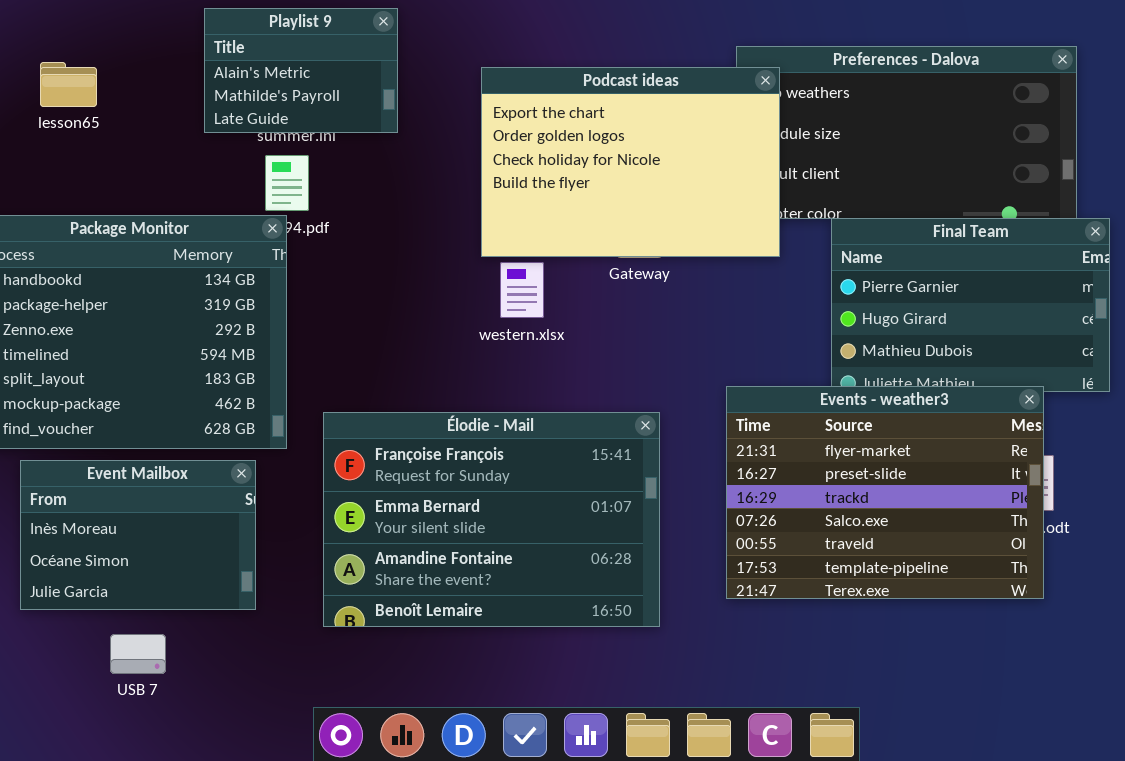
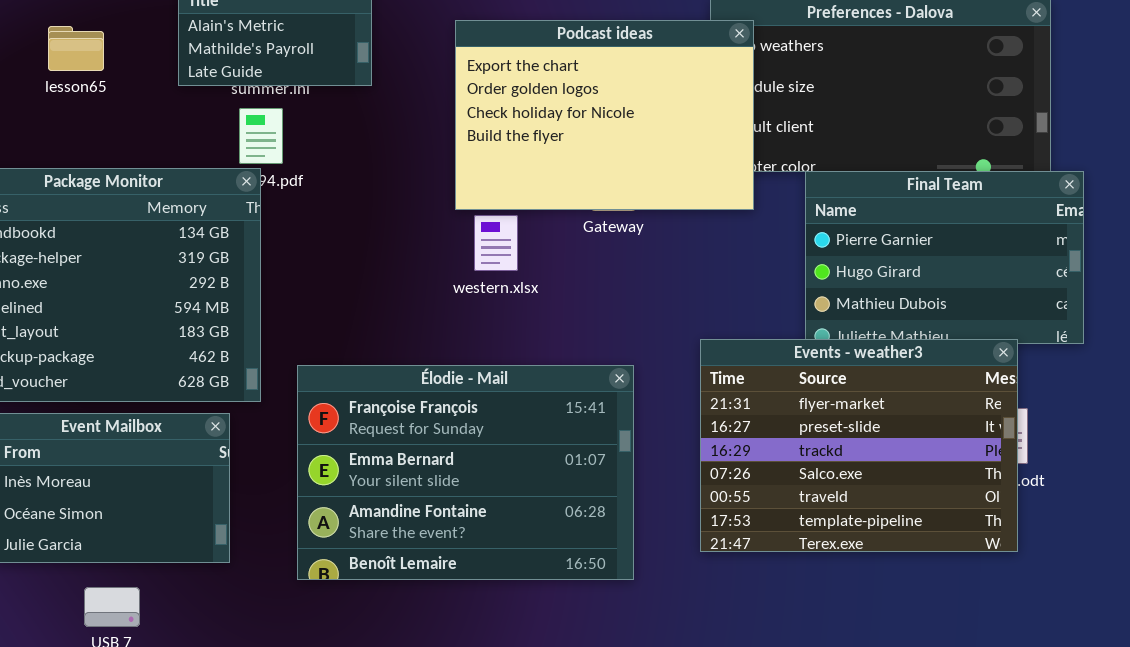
lesson65: [40,62,97,107] -> [48,26,104,71], moved

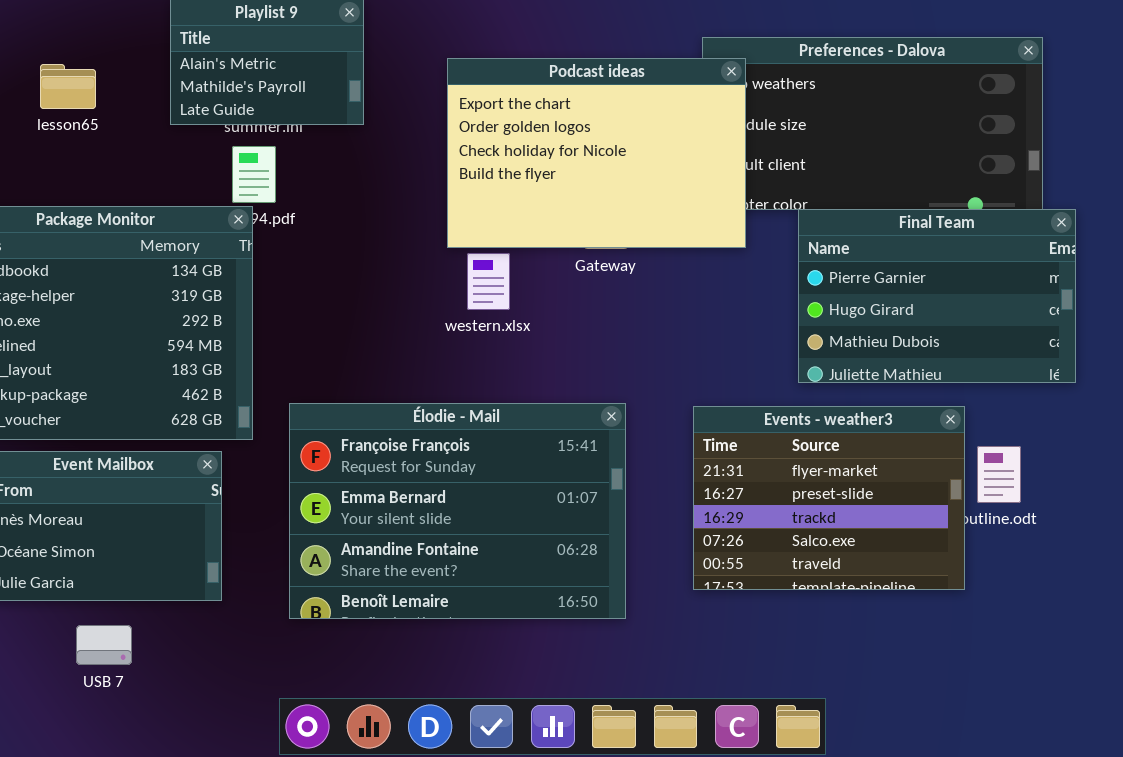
Events - weather3: [700,339,1018,552] -> [693,406,965,590], resized

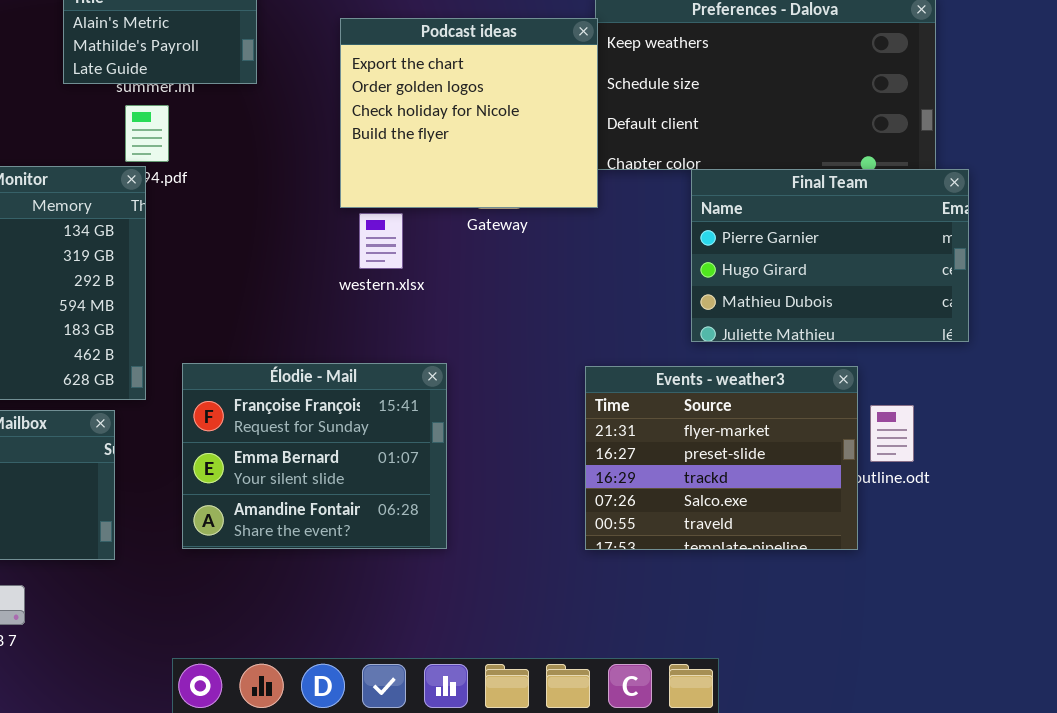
Podcast ideas: [447,58,746,248] -> [340,18,598,208], resized
Élodie - Mail: [289,403,626,619] -> [182,363,447,549], resized

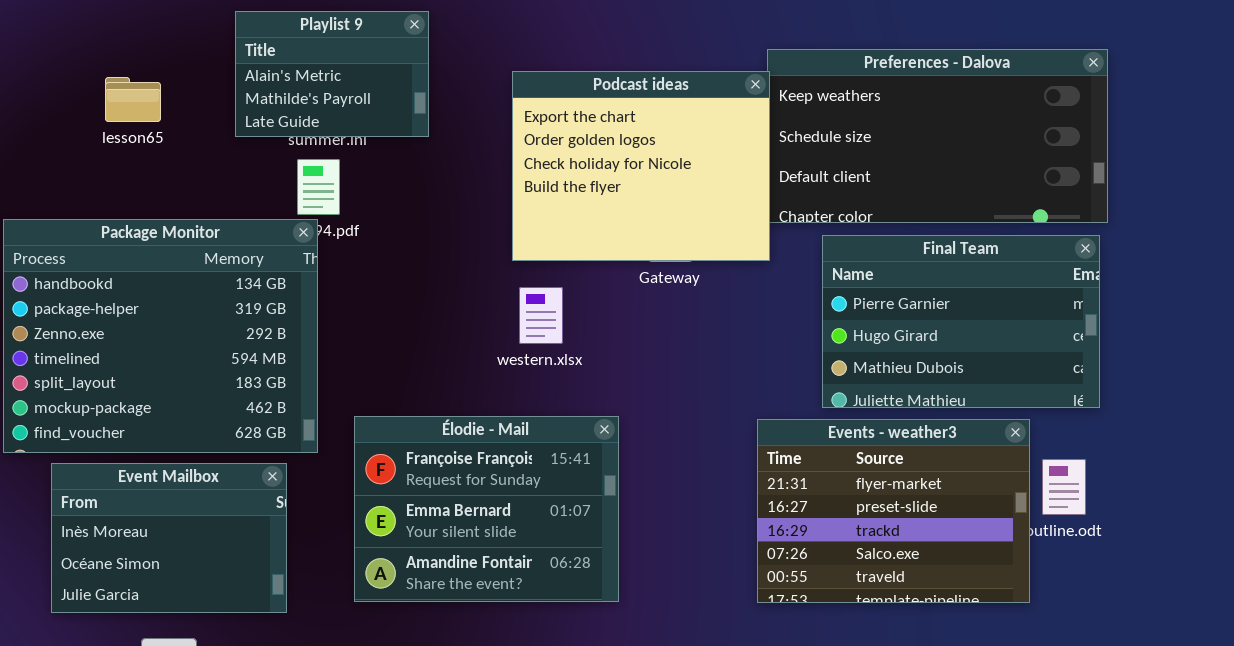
Final Team: [691,169,969,342] -> [822,235,1100,408], moved
western.xlsx: [359,213,403,269] -> [519,287,563,344], moved

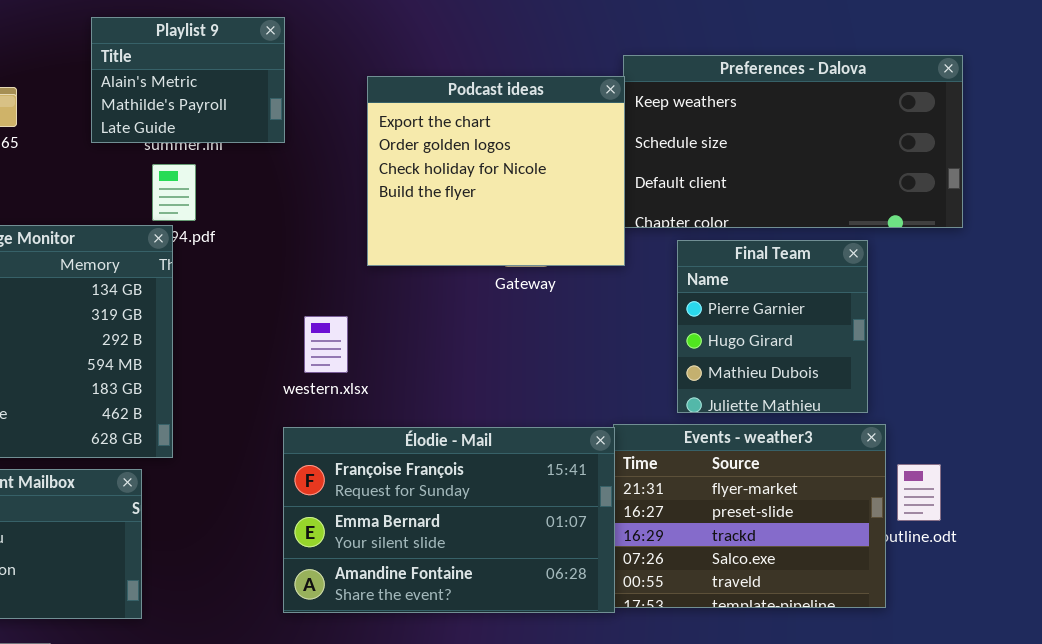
Final Team: [822,235,1100,408] -> [677,240,868,413], resized
western.xlsx: [519,287,563,344] -> [304,316,348,373], moved
Élodie - Mail: [354,416,619,602] -> [283,427,615,613], moved, resized

